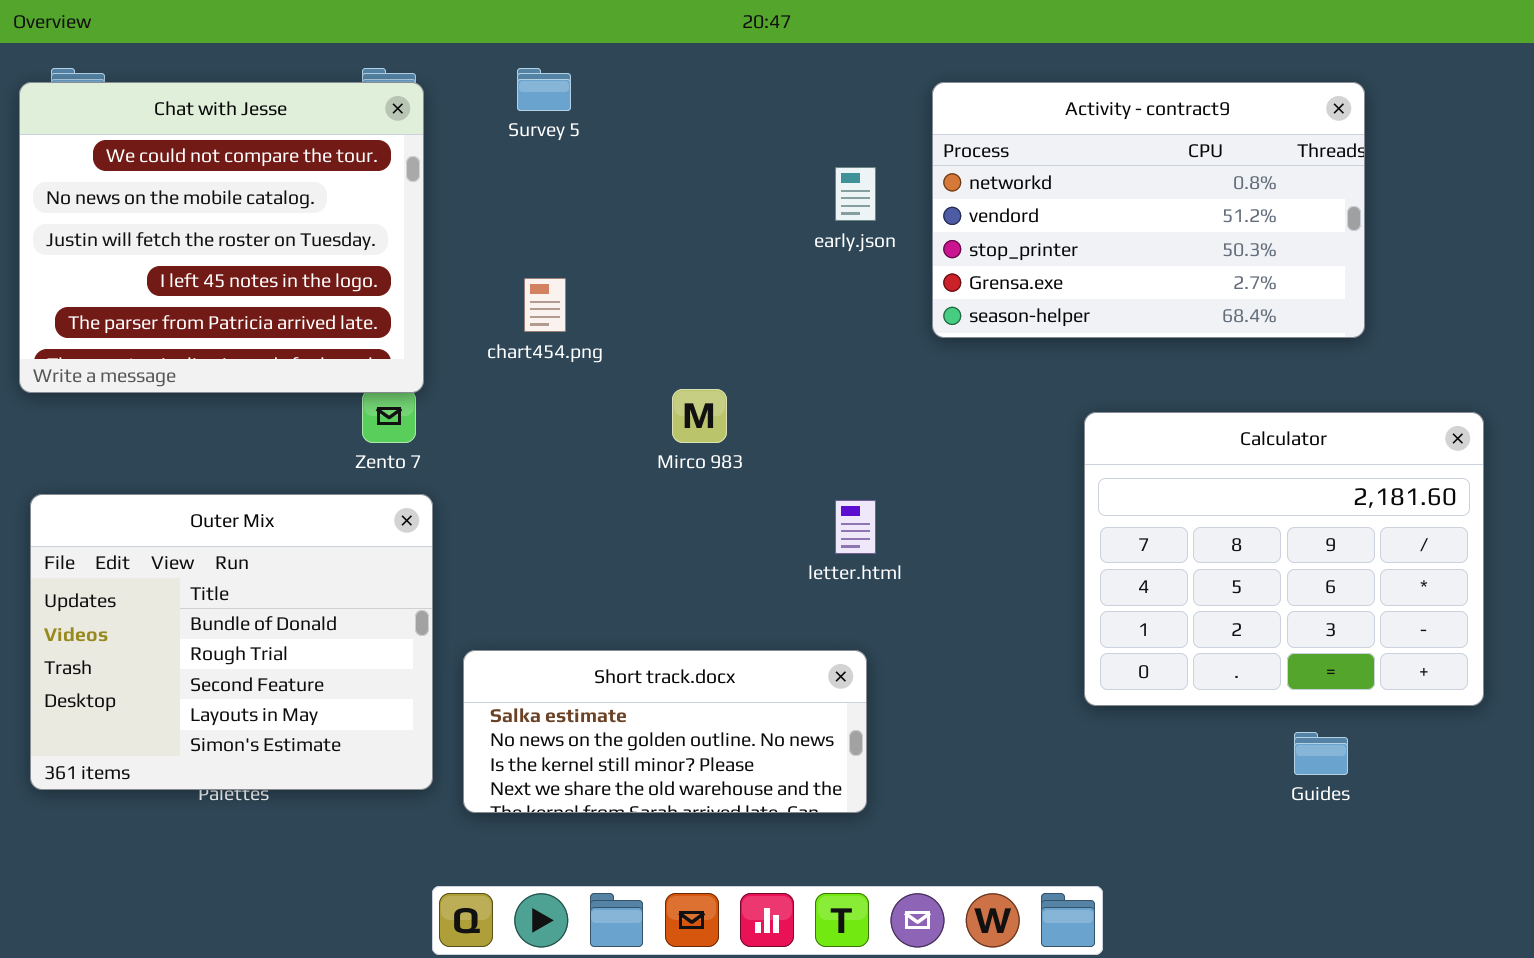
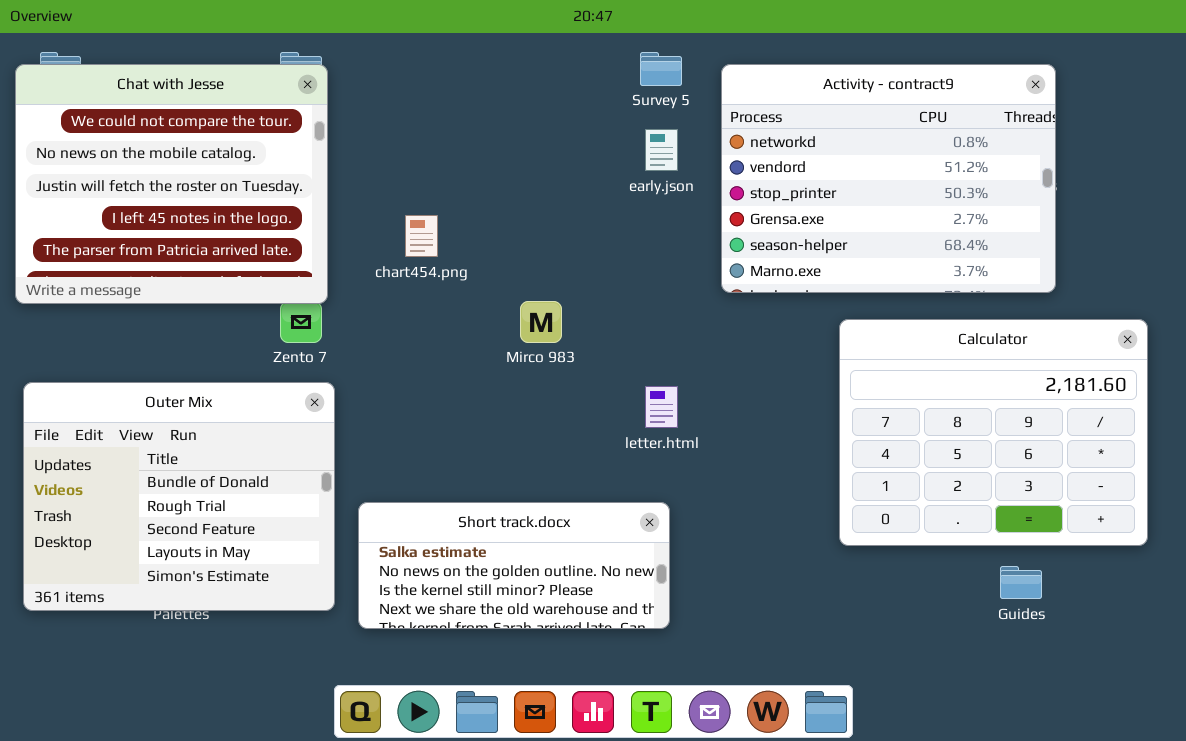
Survey 5: [517,68,571,111] -> [640,52,682,86], moved
Activity - contract9: [932,82,1365,338] -> [721,64,1056,293], resized

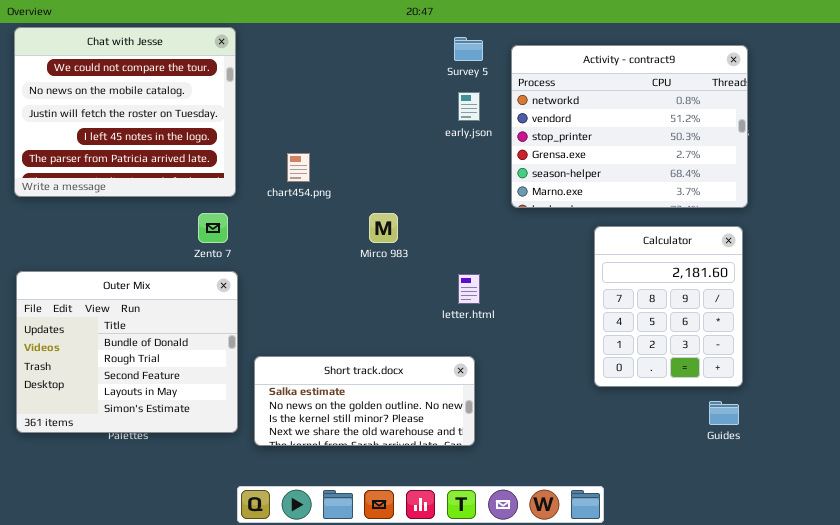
Chat with Jesse: [15,64,328,304] -> [14,27,236,197], moved
Calculator: [839,319,1148,546] -> [594,226,743,387], resized

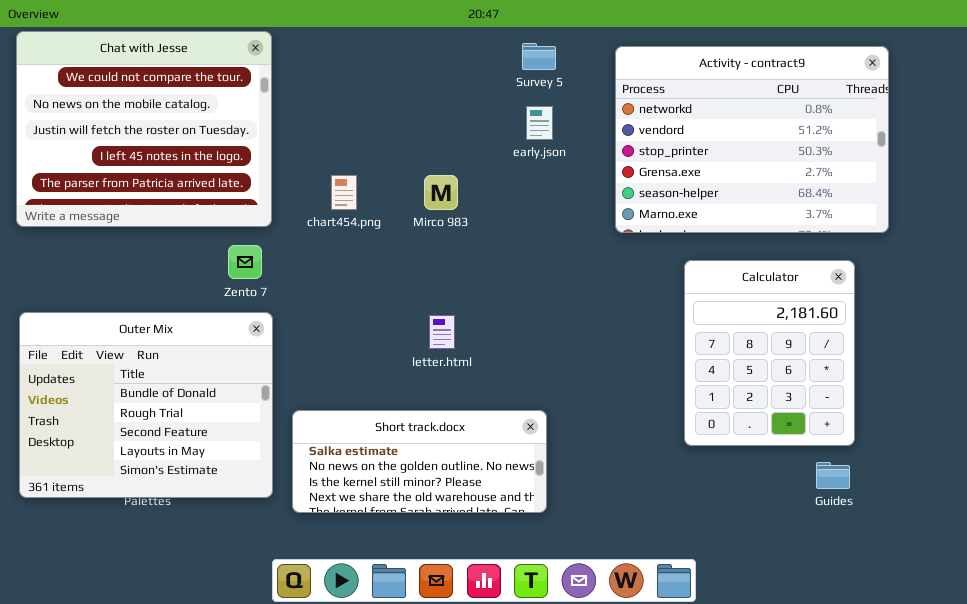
Activity - contract9: [511,45,748,208] -> [615,46,889,233], moved
Mirco 983: [369,213,398,243] -> [424,175,458,210], moved
letter.html: [458,274,480,304] -> [429,315,455,349], moved

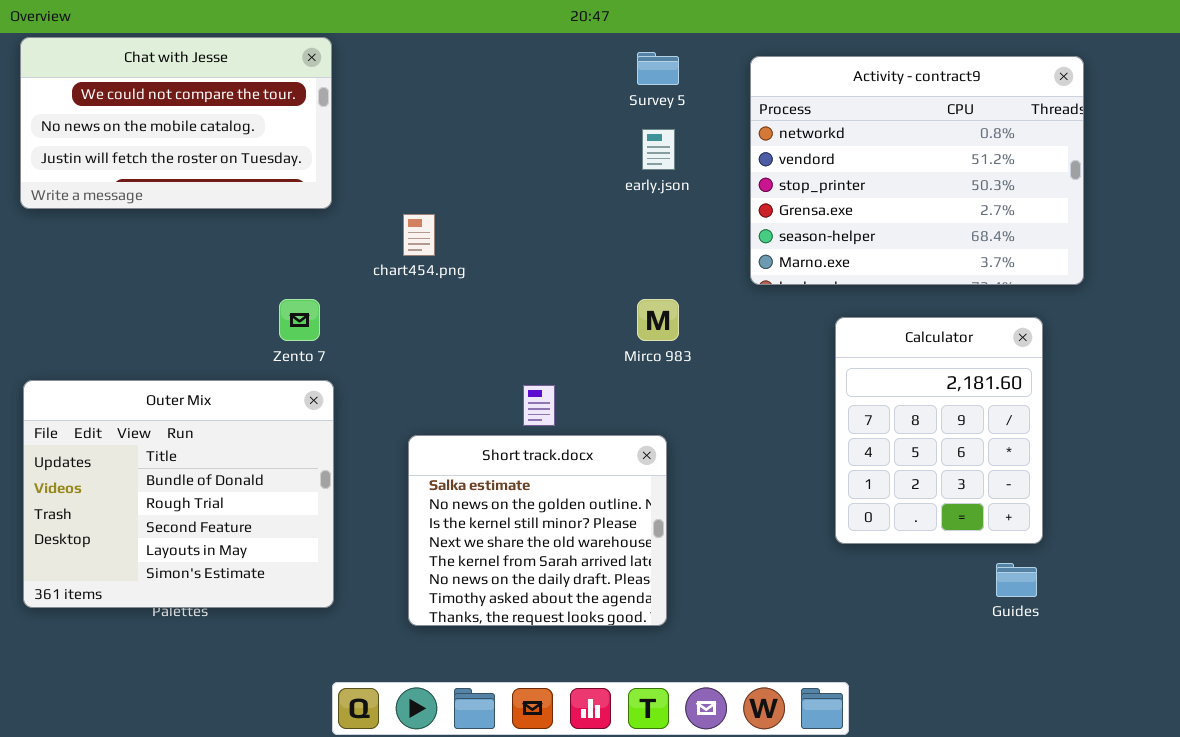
Chat with Jesse: [16,31,272,227] -> [20,37,332,209], resized
Mirco 983: [424,175,458,210] -> [637,299,679,341], moved
Short track.docx: [292,410,547,513] -> [408,435,667,626], resized

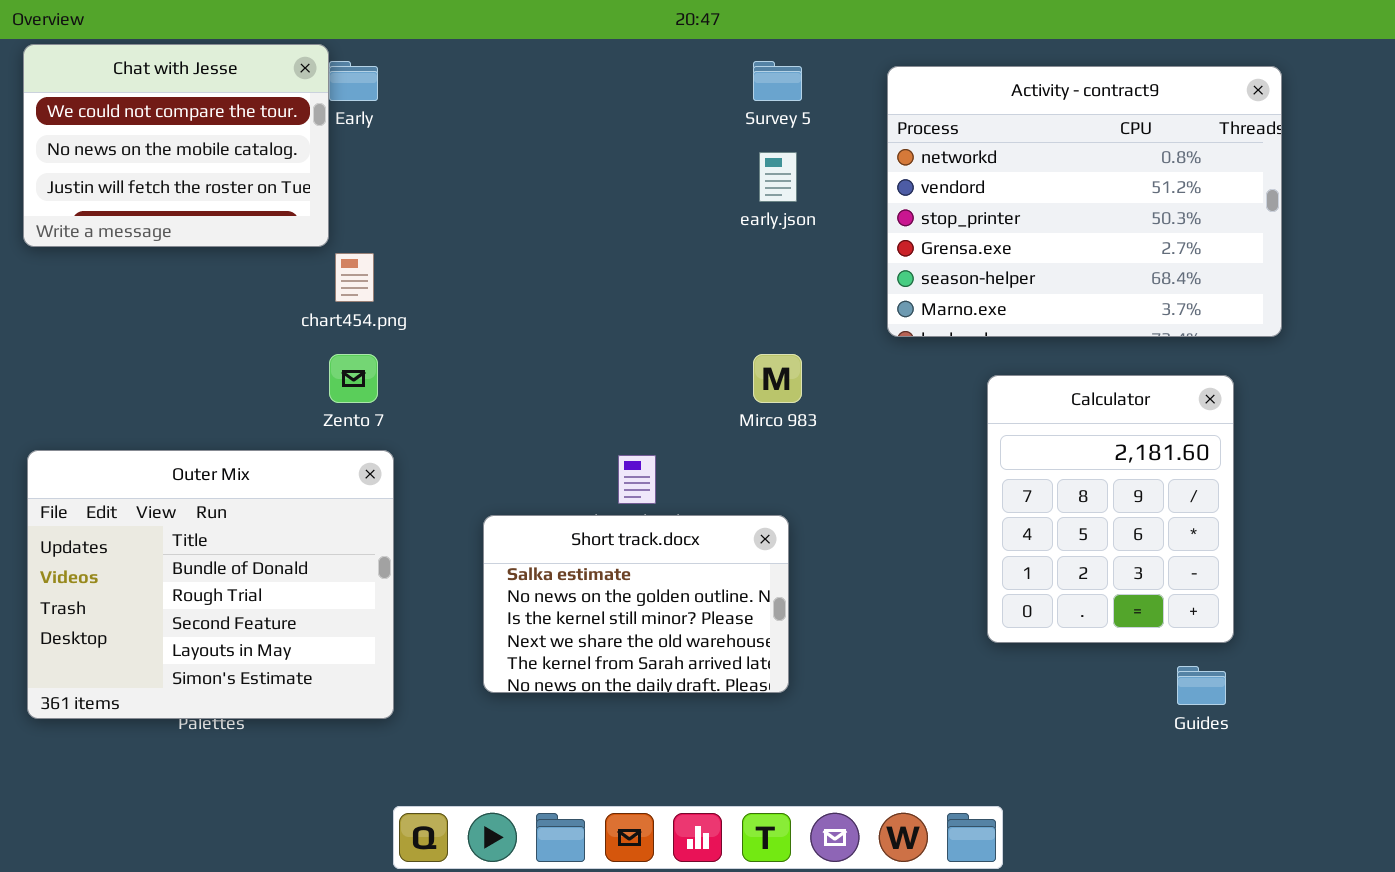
Chat with Jesse: [20,37,332,209] -> [23,44,329,247], resized
chart454.png: [403,214,435,256] -> [335,253,374,302], moved
Short track.docx: [408,435,667,626] -> [483,515,789,693], resized

